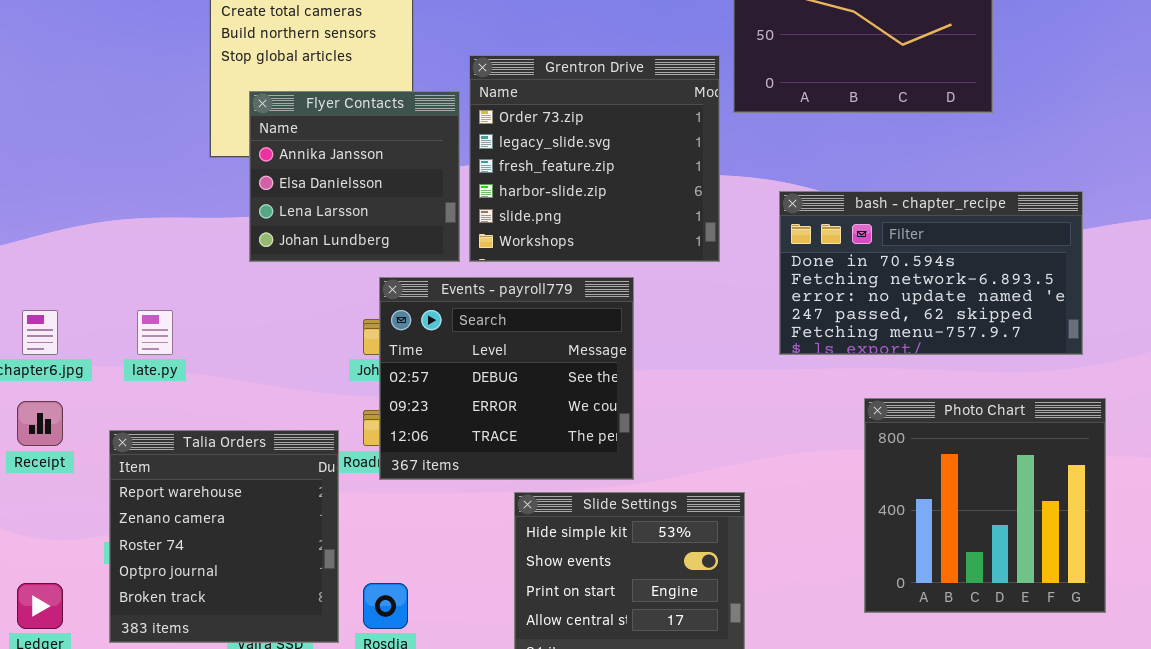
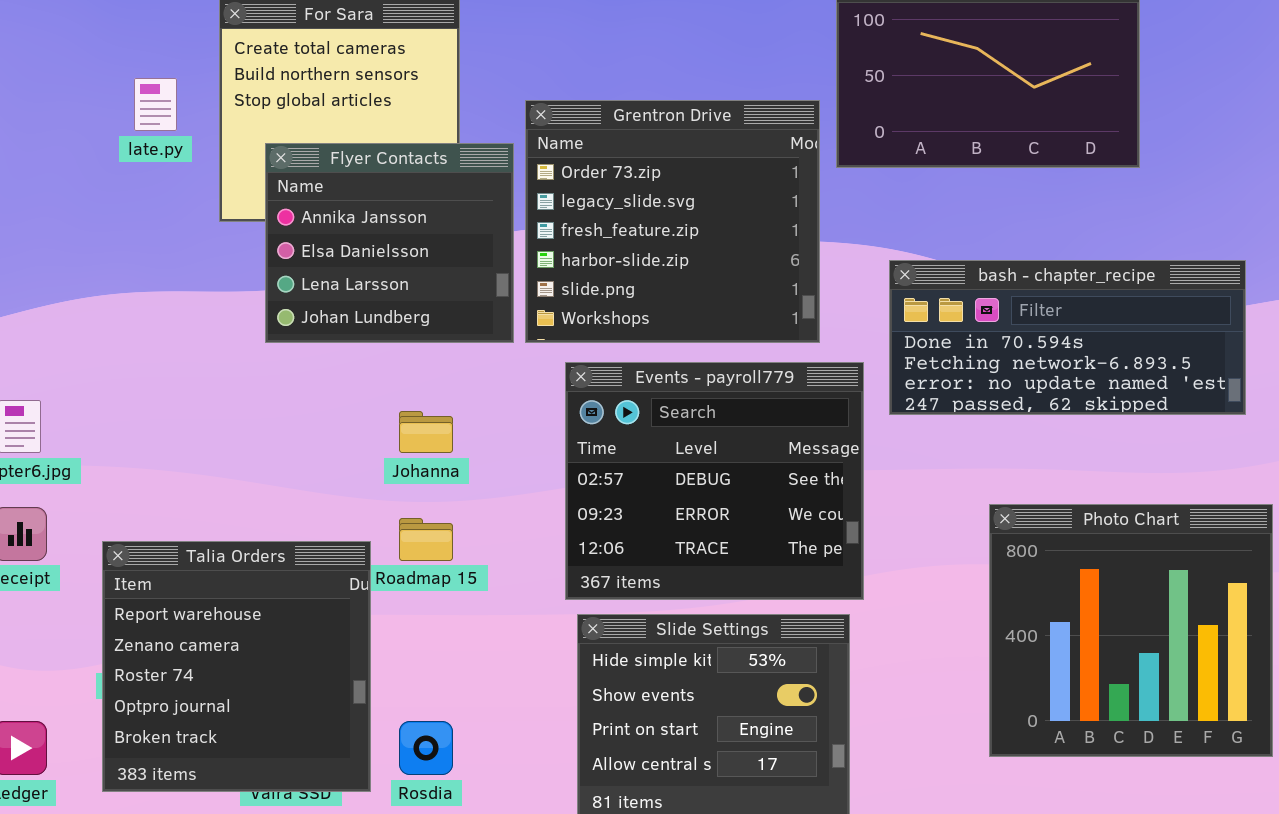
bash - chapter_recipe: [779,191,1083,355] -> [889,260,1246,415], resized
Events - payroll779: [379,277,634,480] -> [565,362,864,600], moved
late.py: [137,310,173,355] -> [134,78,177,131], moved

